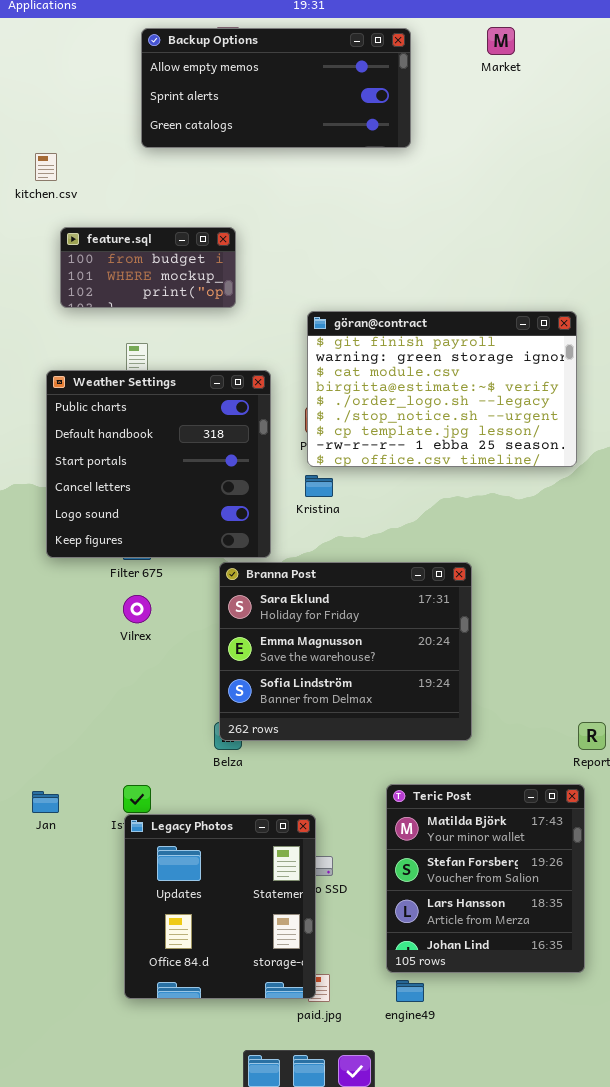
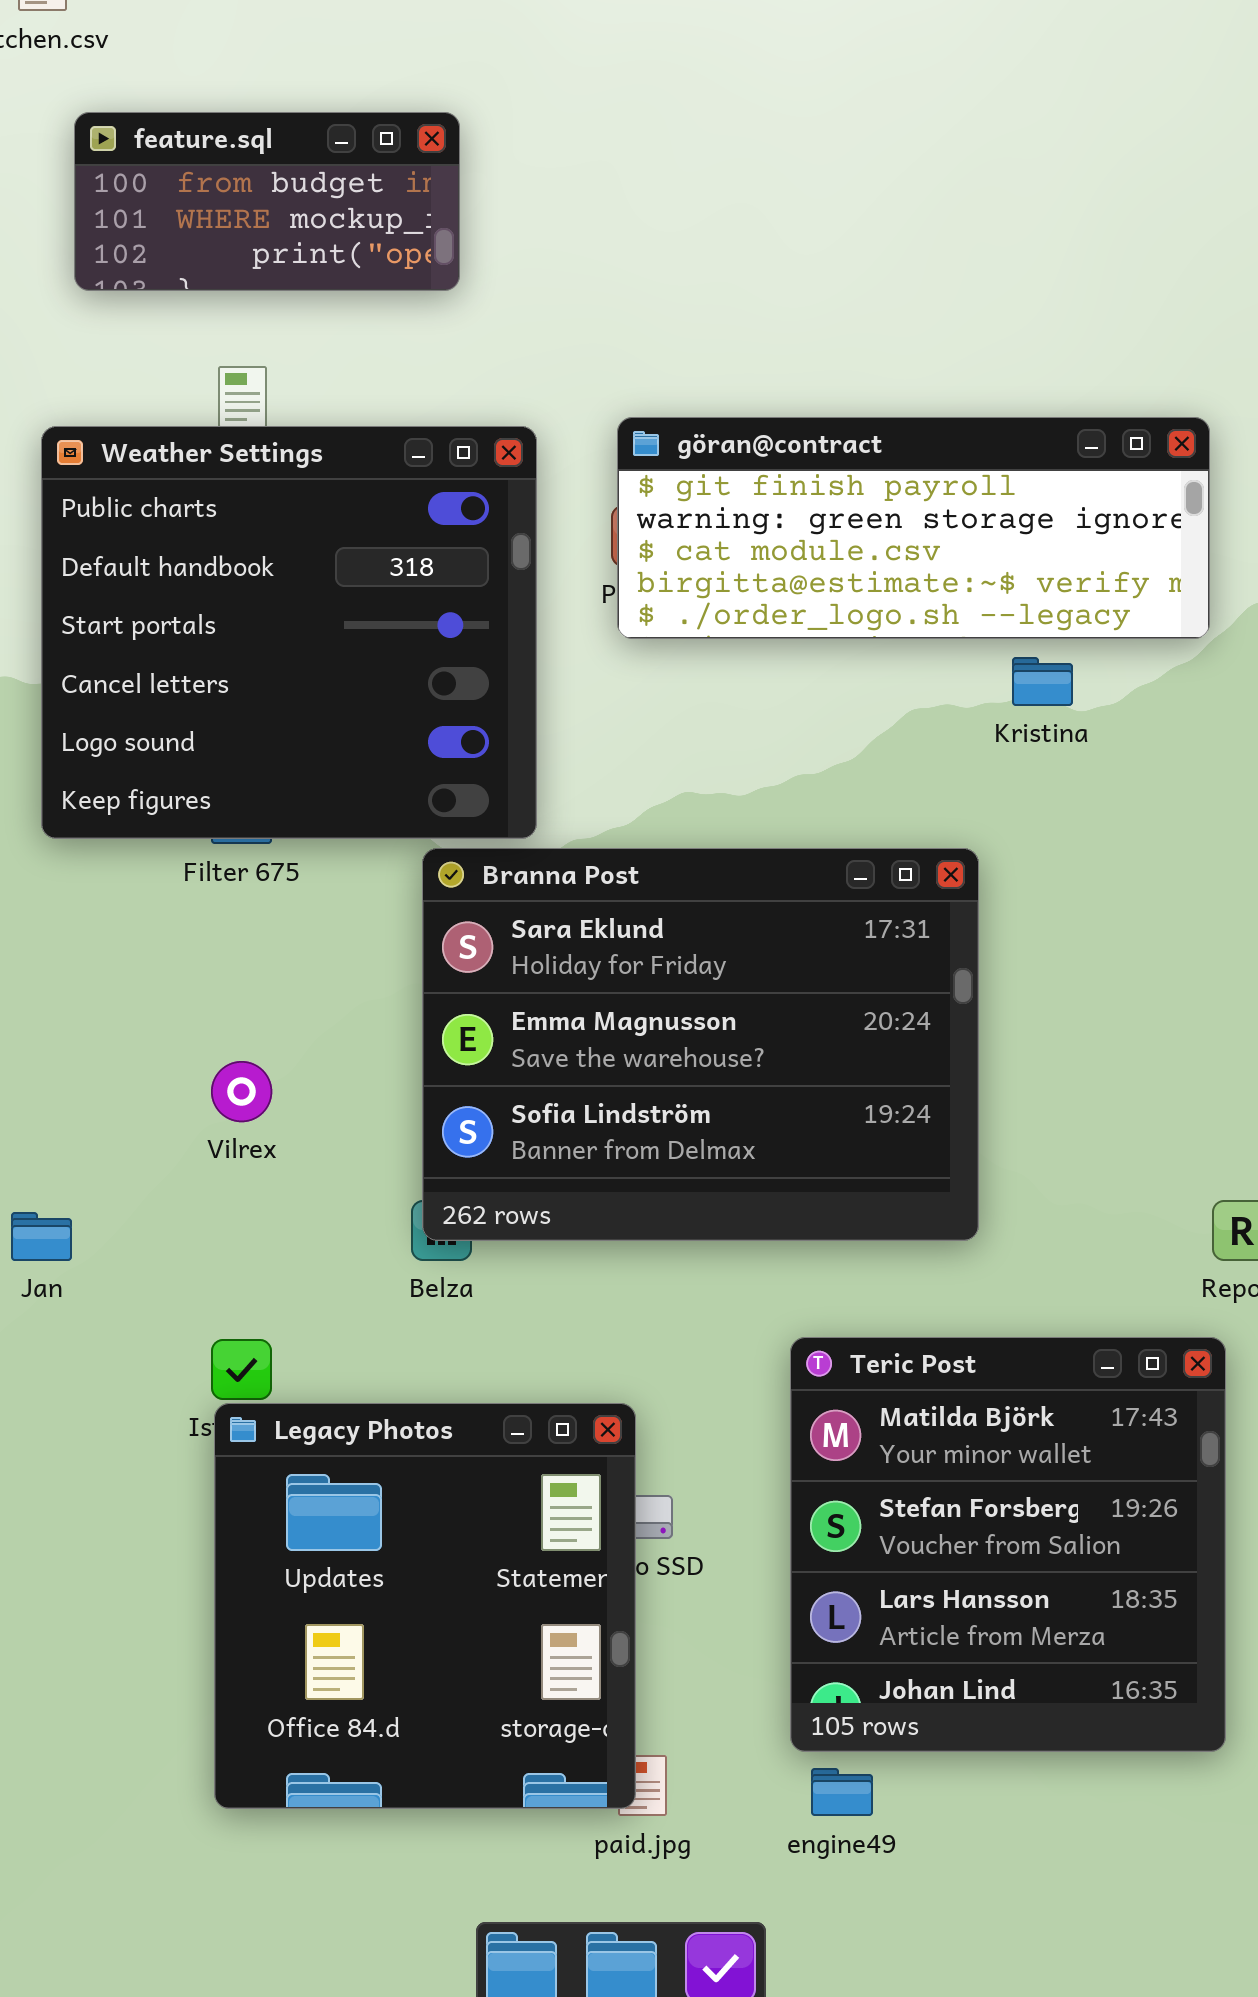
göran@contract: [307,311,577,467] -> [617,417,1210,639], resized
Kristina: [305,475,333,497] -> [1012,657,1073,706], moved
Vilrex: [123,595,151,623] -> [211,1061,272,1122], moved
Jan: [32,791,59,813] -> [11,1212,72,1261], moved

